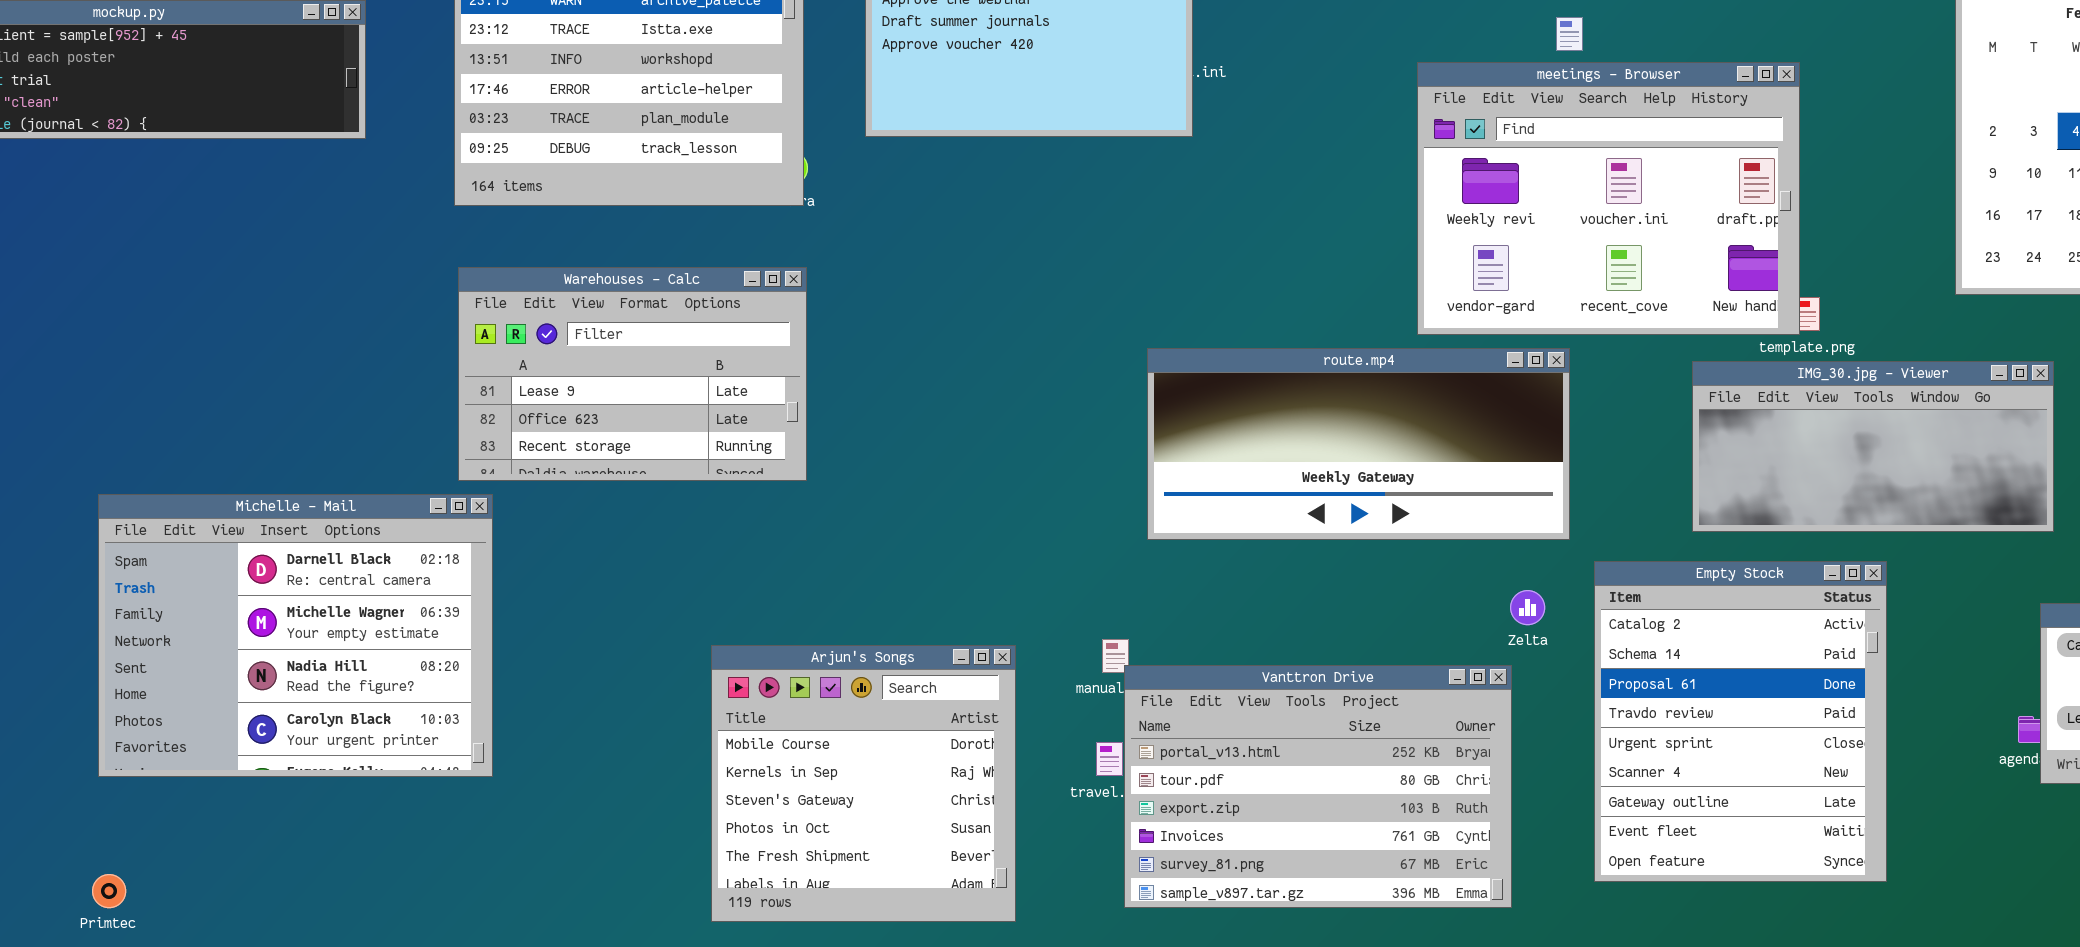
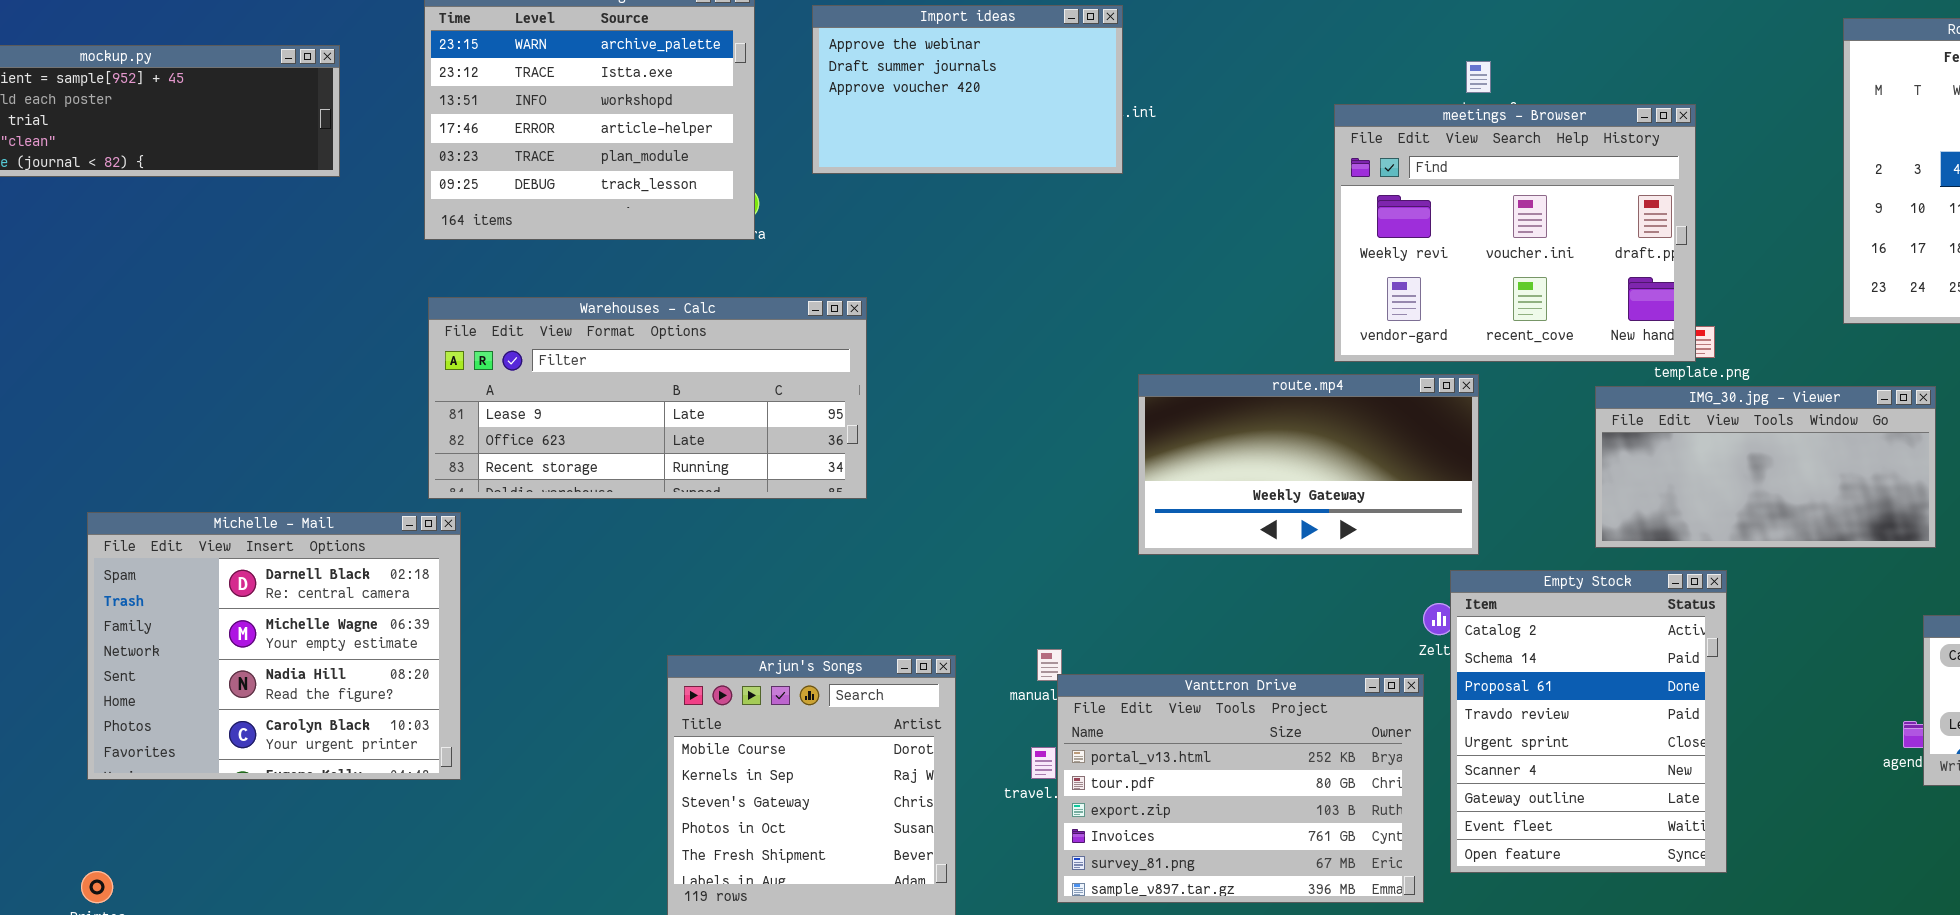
Warehouses - Calc: [458,267,807,481] -> [428,297,867,499], resized
route.mp4: [1147,348,1570,540] -> [1138,374,1479,555], resized
Empty Stock: [1594,561,1887,882] -> [1450,570,1727,873], moved

